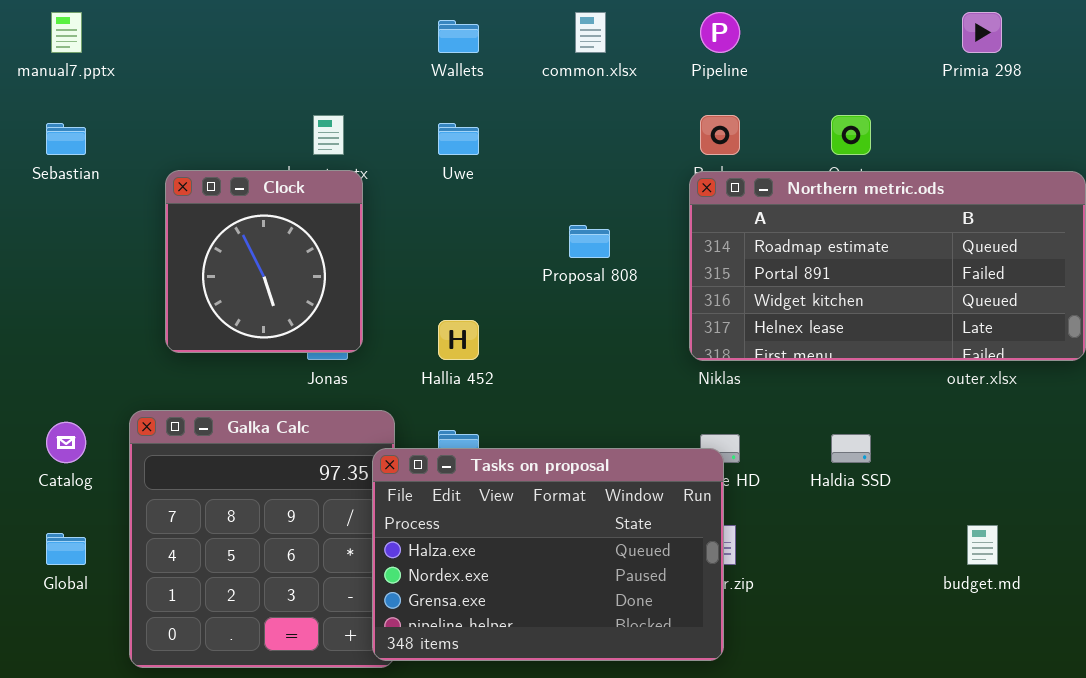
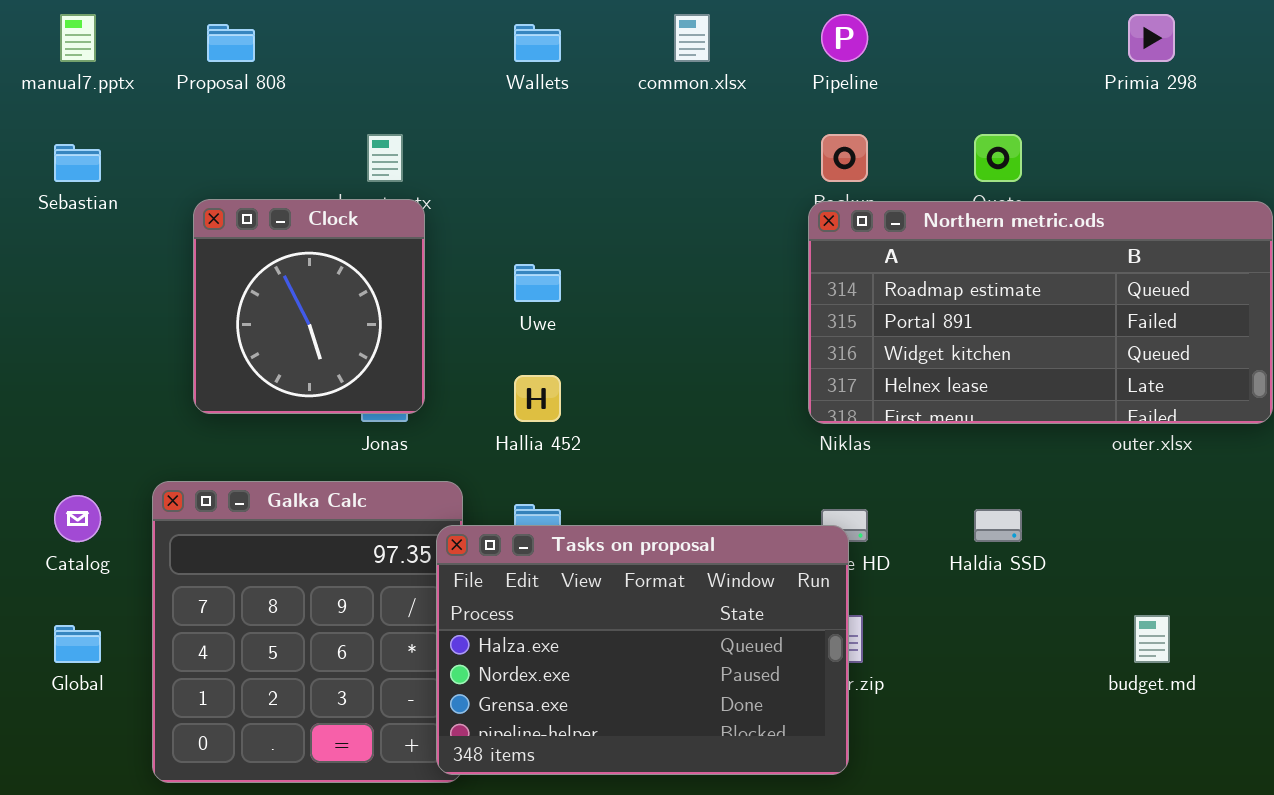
Uwe: [438,123,479,155] -> [514,264,561,302], moved
Proposal 808: [569,225,610,258] -> [207,24,255,62], moved

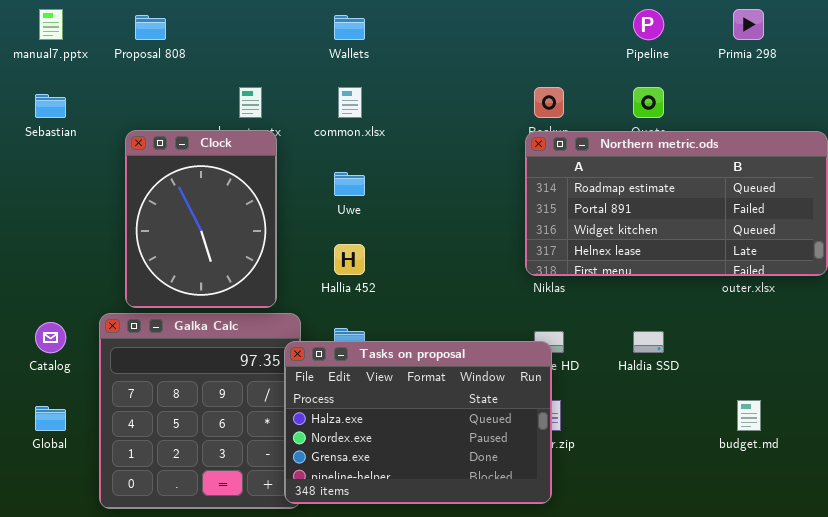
common.xlsx: [674,14,710,62] -> [338,87,362,118], moved
Pipeline: [821,14,868,62] -> [633,9,664,40], moved
Clock: [193,199,425,414] -> [125,130,277,308], resized

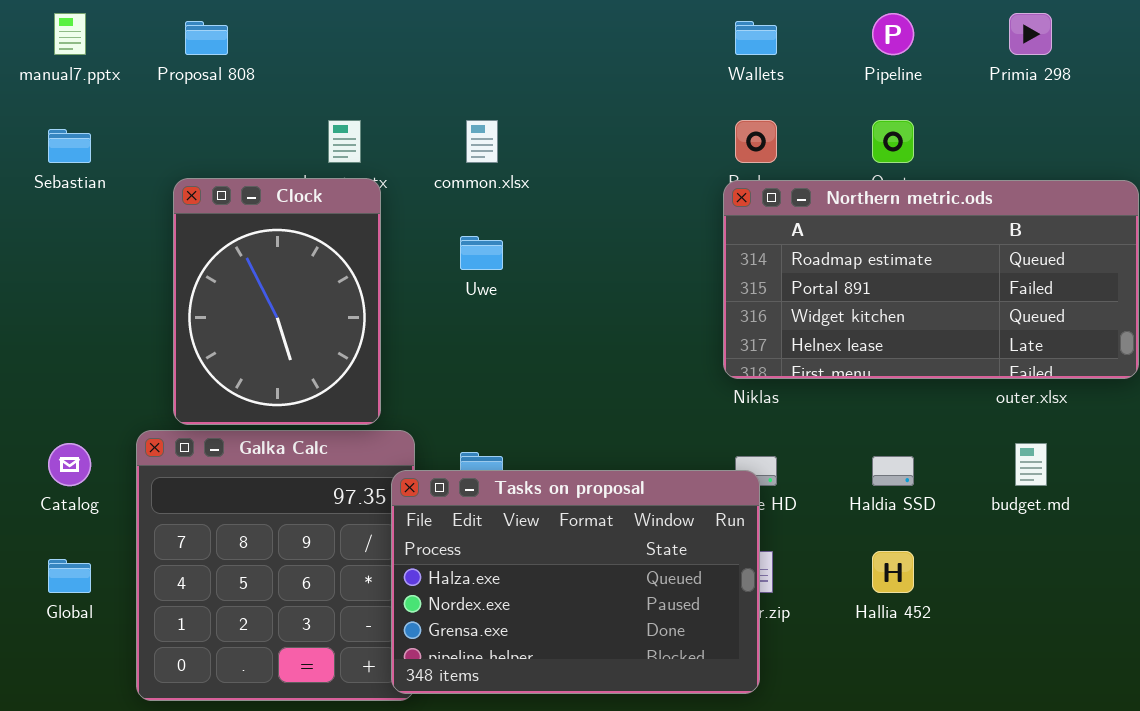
Wallets: [334,15,365,40] -> [735,21,777,55], moved
Hallia 452: [334,244,365,275] -> [872,551,914,593], moved
budget.md: [737,400,761,431] -> [1015,443,1047,486], moved

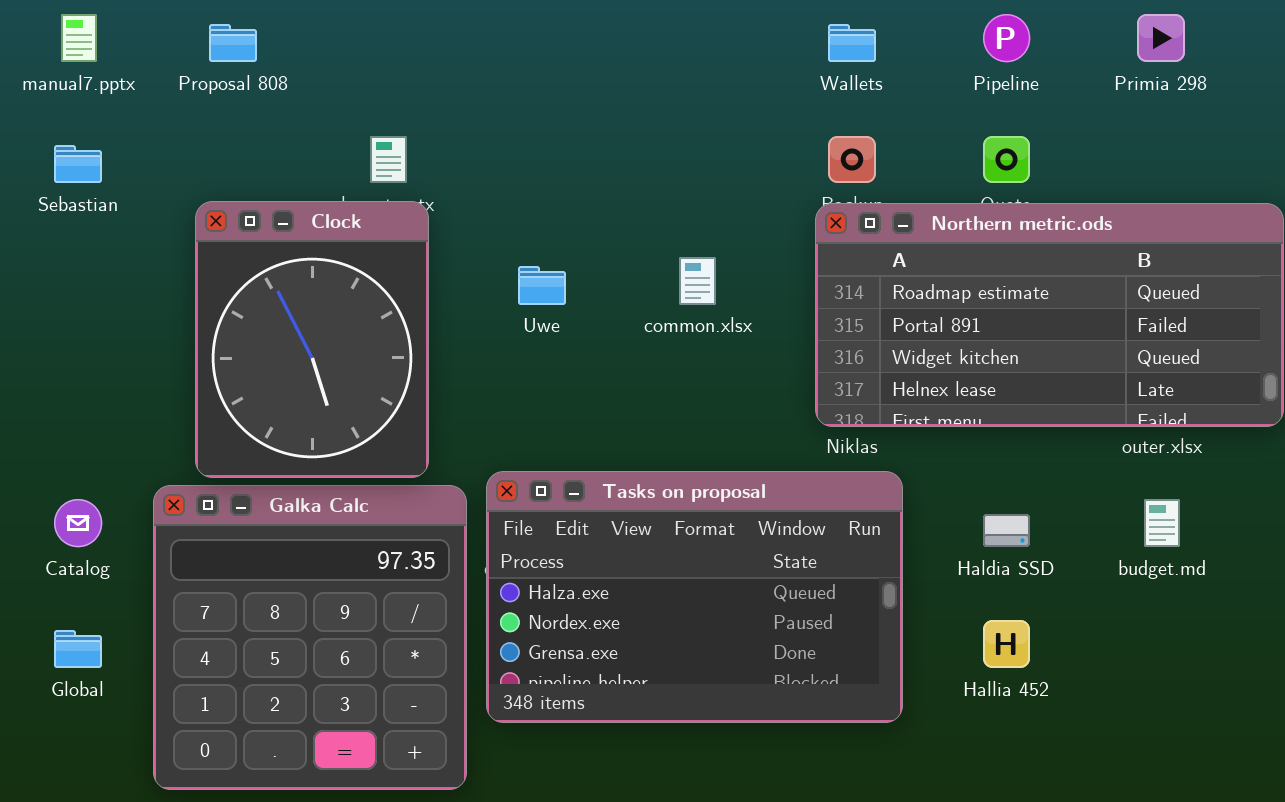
common.xlsx: [466,120,498,163] -> [679,257,716,305], moved
Tasks on proposal: [391,470,760,694] -> [486,471,903,723], moved

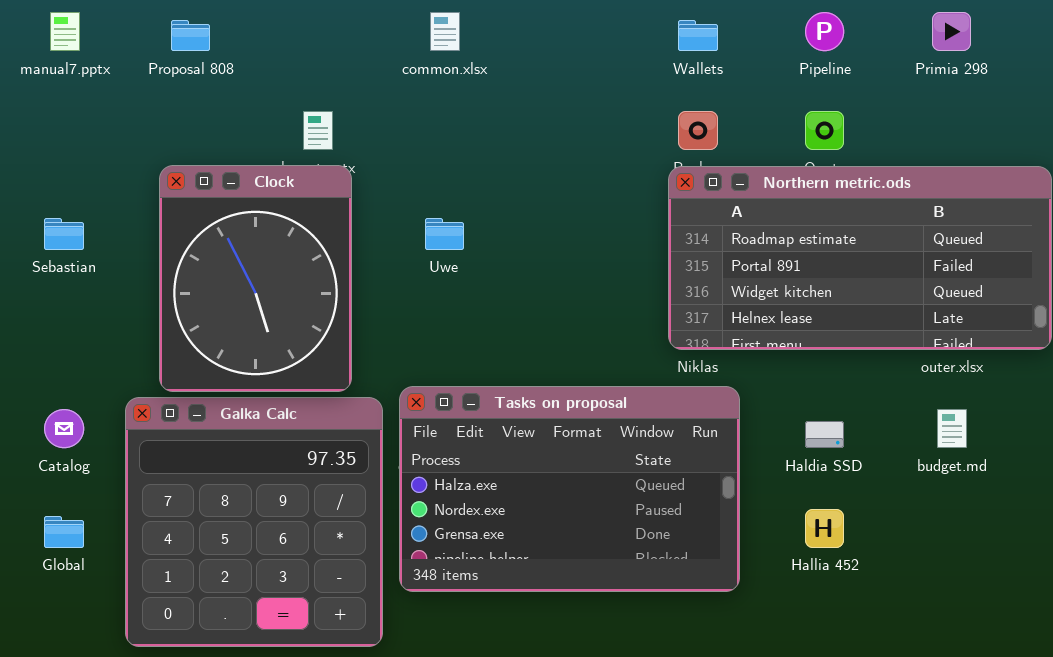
Sebastian: [54,145,102,183] -> [44,218,84,250], moved
common.xlsx: [679,257,716,305] -> [430,12,460,51], moved

